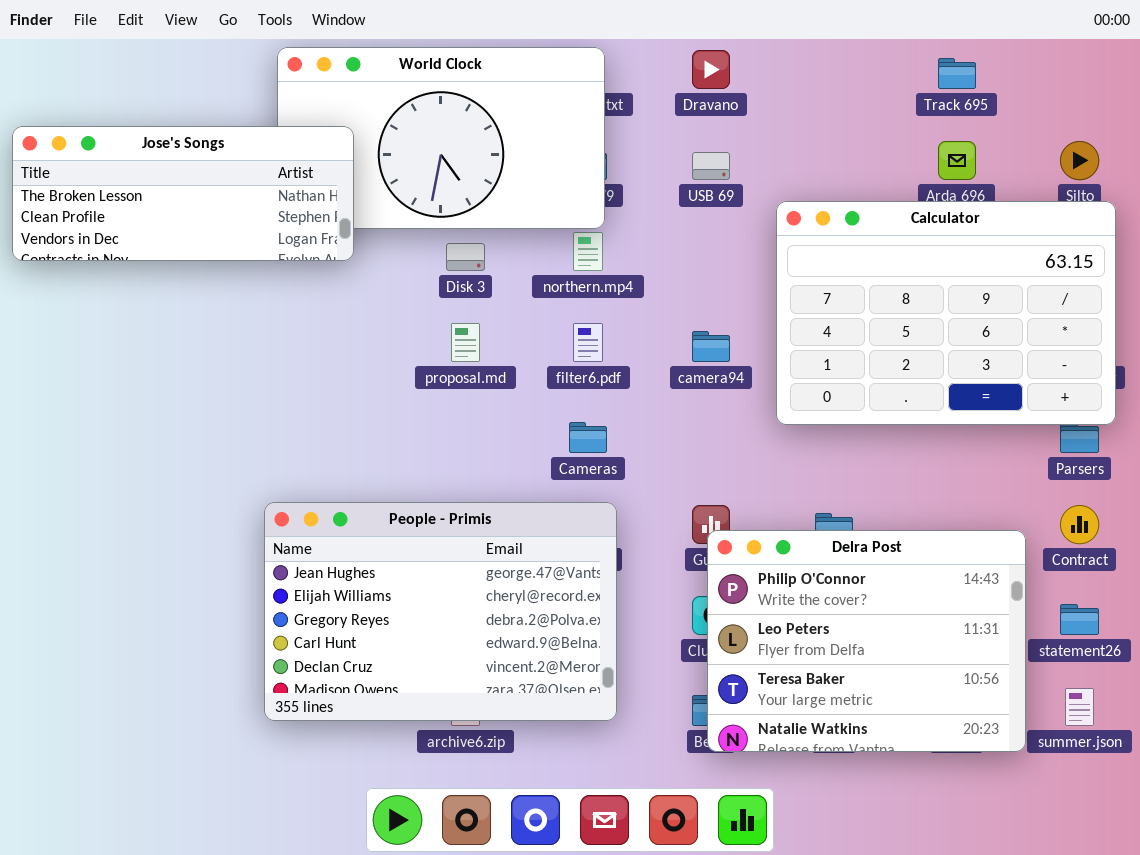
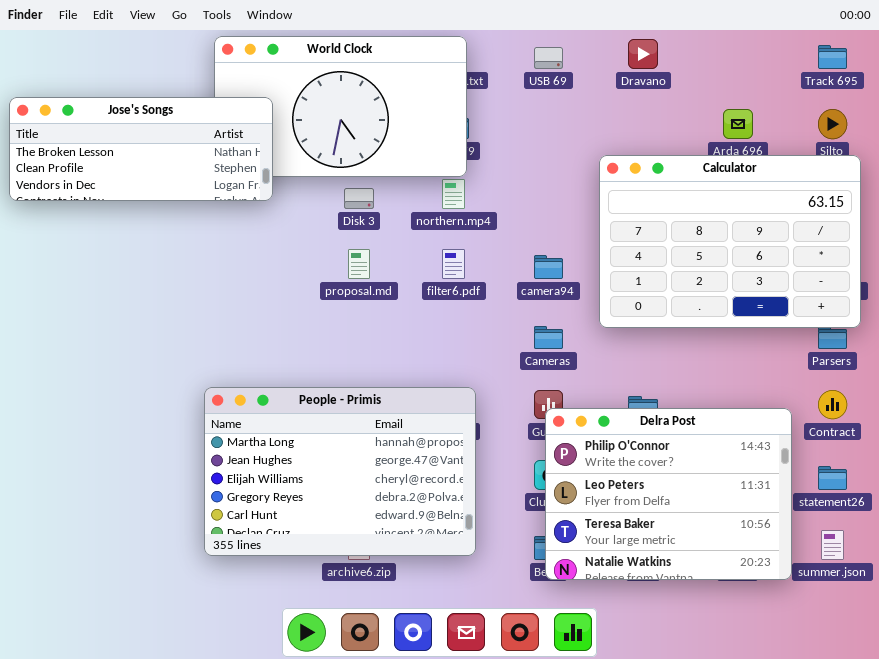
Dravano: [692,50,730,89] -> [628,39,658,69], moved
Track 695: [938,58,976,89] -> [818,45,847,69], moved
USB 69: [692,152,730,180] -> [534,47,563,69], moved
Cameras: [569,422,607,453] -> [534,326,563,349], moved
People - Primis: [264,502,617,721] -> [204,387,476,556], scrolled up 1 row

